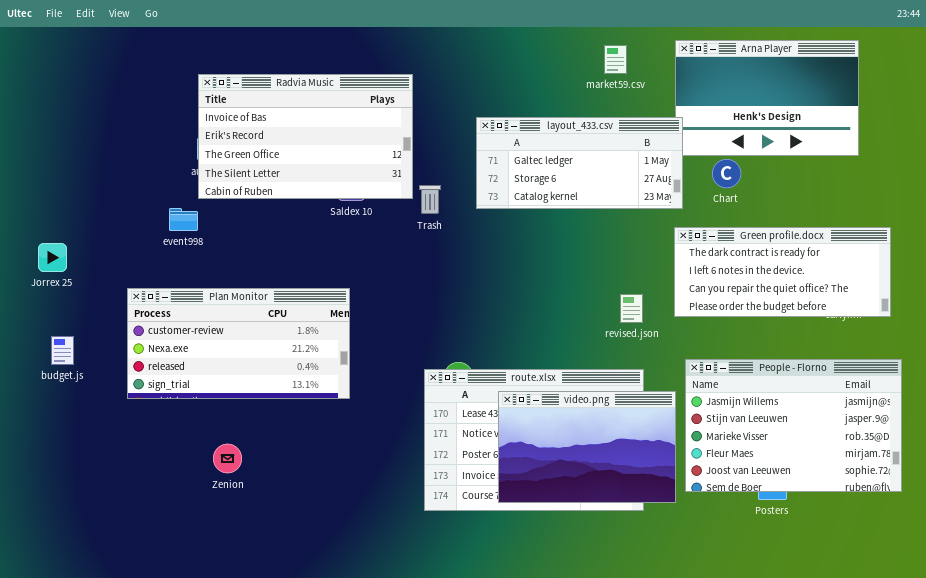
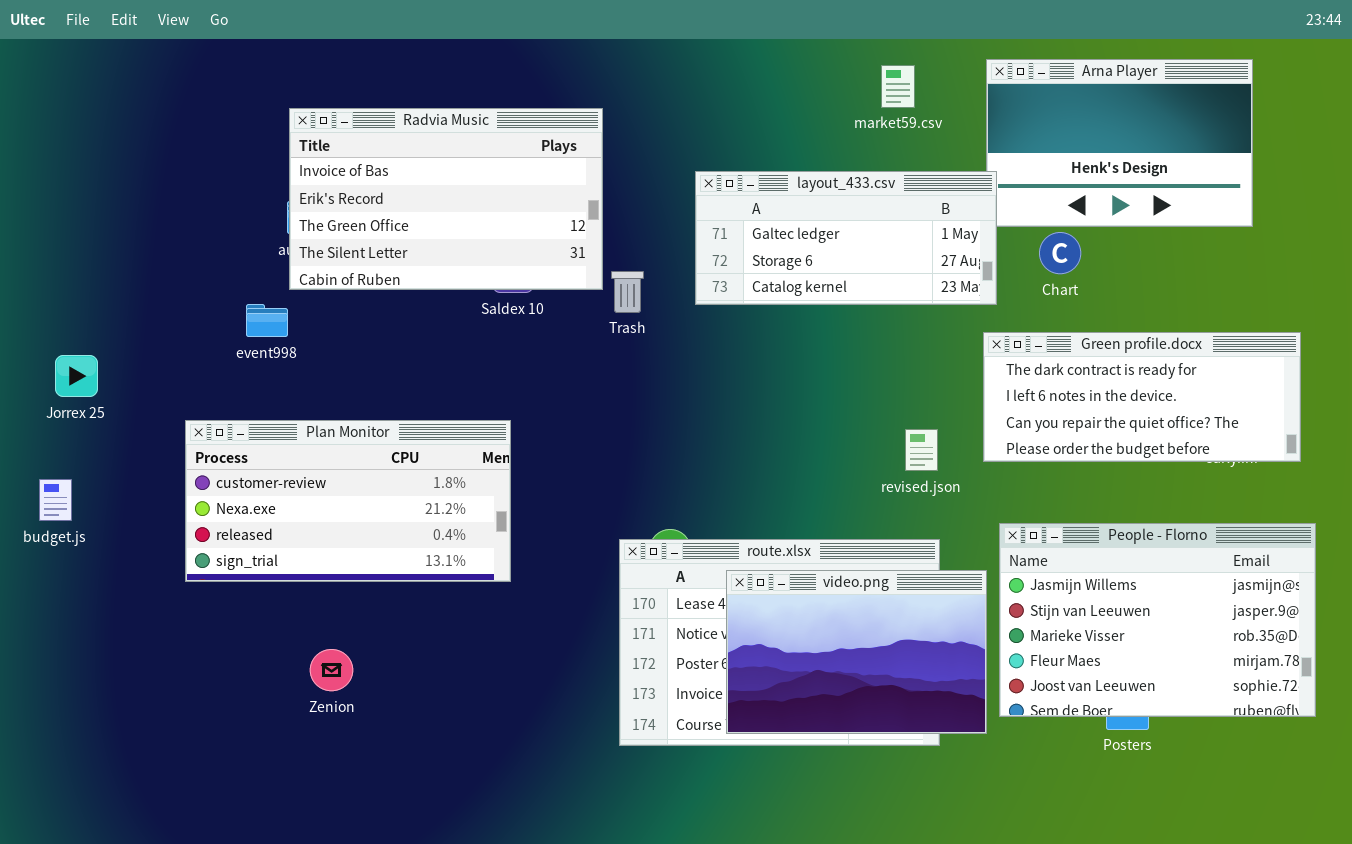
budget.js: [51,336,74,365] -> [39,479,72,521], moved

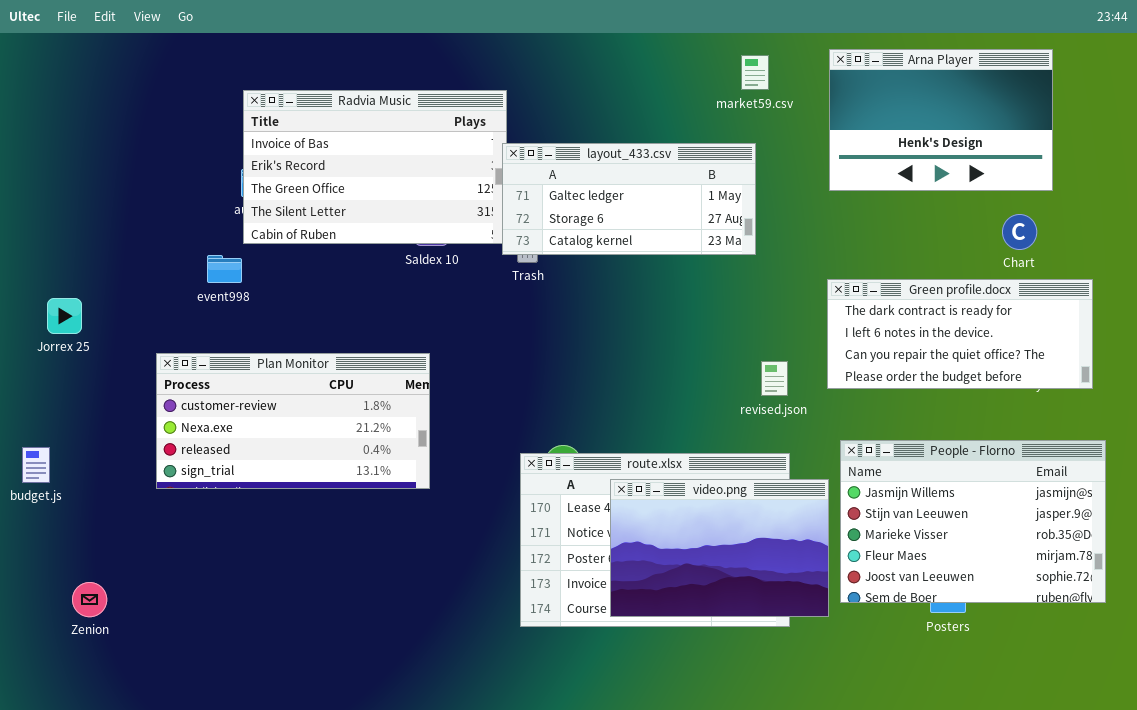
layout_433.csv: [695,171,997,305] -> [502,143,756,255], moved
Chart: [1039,232,1081,274] -> [1002,214,1037,250], moved
budget.js: [39,479,72,521] -> [22,447,50,483], moved
Zenion: [310,649,353,691] -> [72,582,107,617], moved

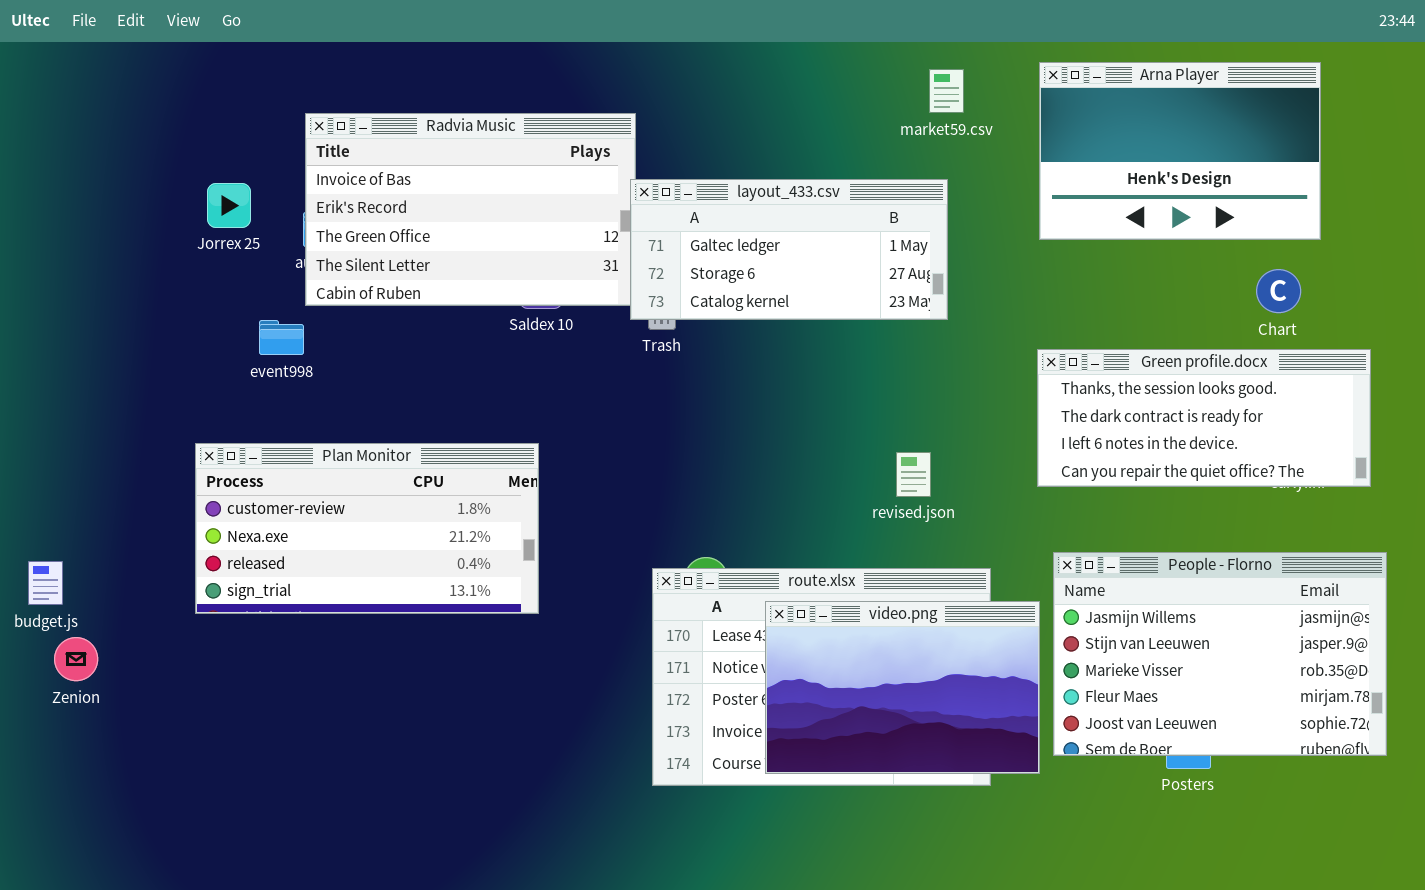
Green profile.docx: [827,279,1093,389] -> [1037,349,1371,487], scrolled up 1 row
Jorrex 25: [47,298,82,334] -> [207,183,251,228], moved
revised.json: [761,361,788,396] -> [896,452,931,497], moved
Zenion: [72,582,107,617] -> [54,637,98,681], moved

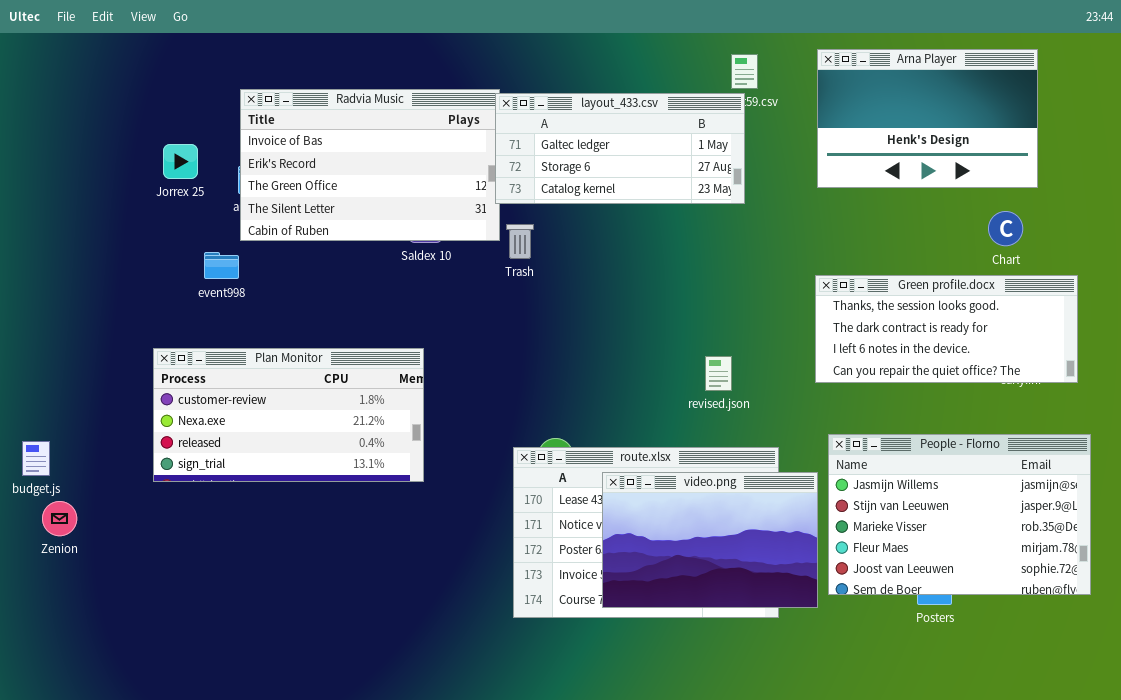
layout_433.csv: [630,179,948,320] -> [495,93,745,204], moved

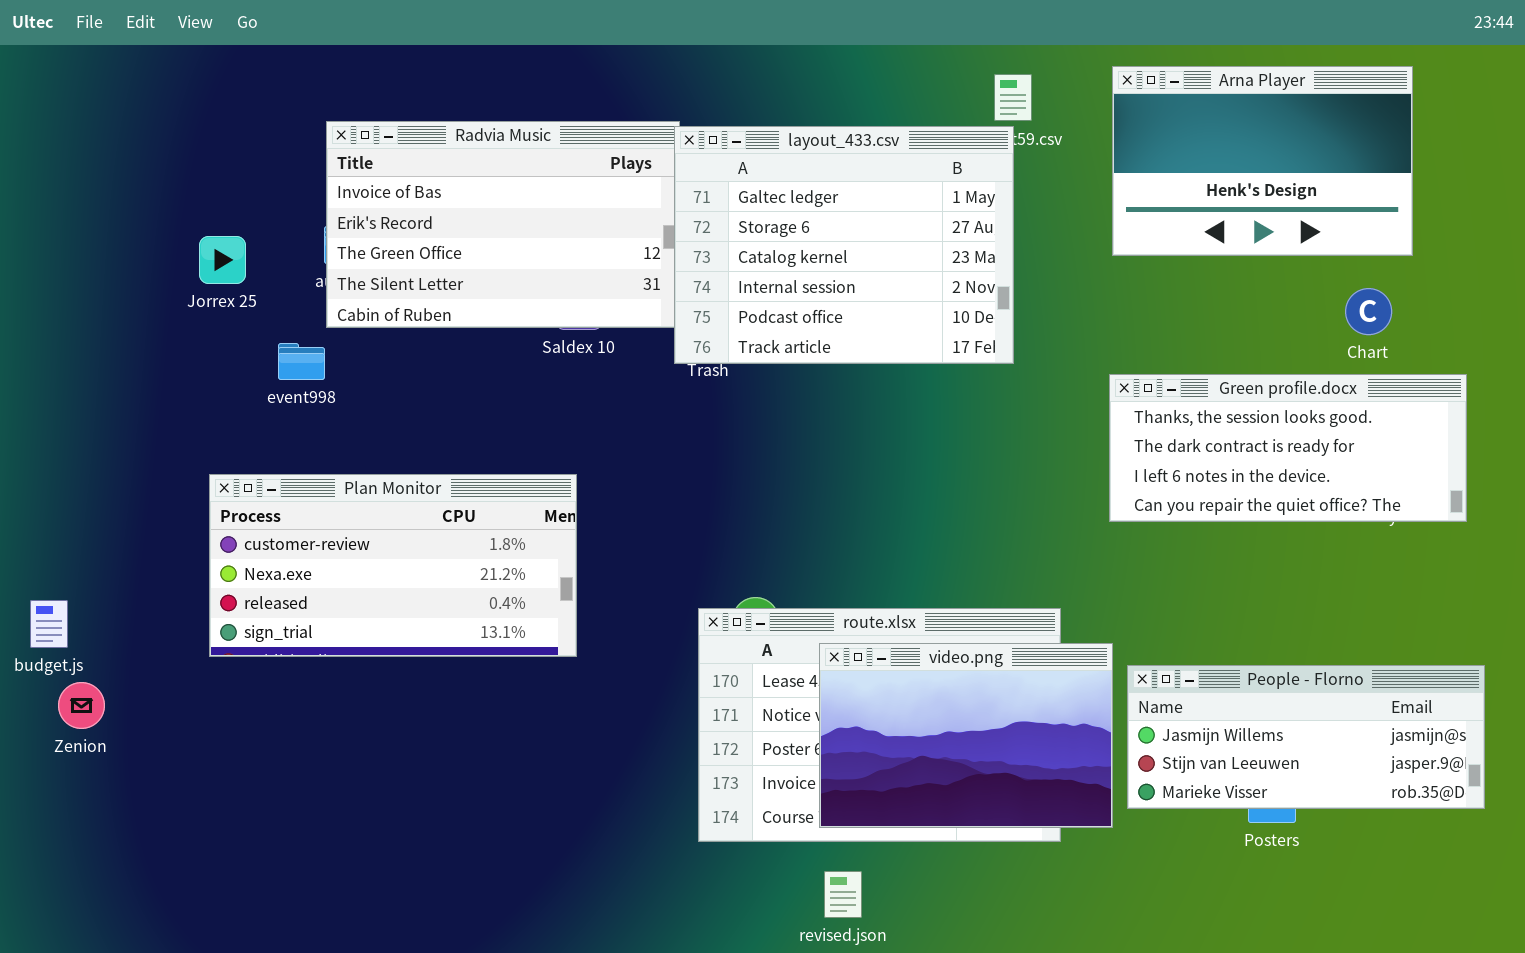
layout_433.csv: [495,93,745,204] -> [674,126,1014,364], resized
Jorrex 25: [163,144,198,179] -> [199,236,246,284], moved
revised.json: [705,356,732,391] -> [824,871,862,918], moved
People - Florno: [828,434,1091,595] -> [1127,665,1485,809], resized

